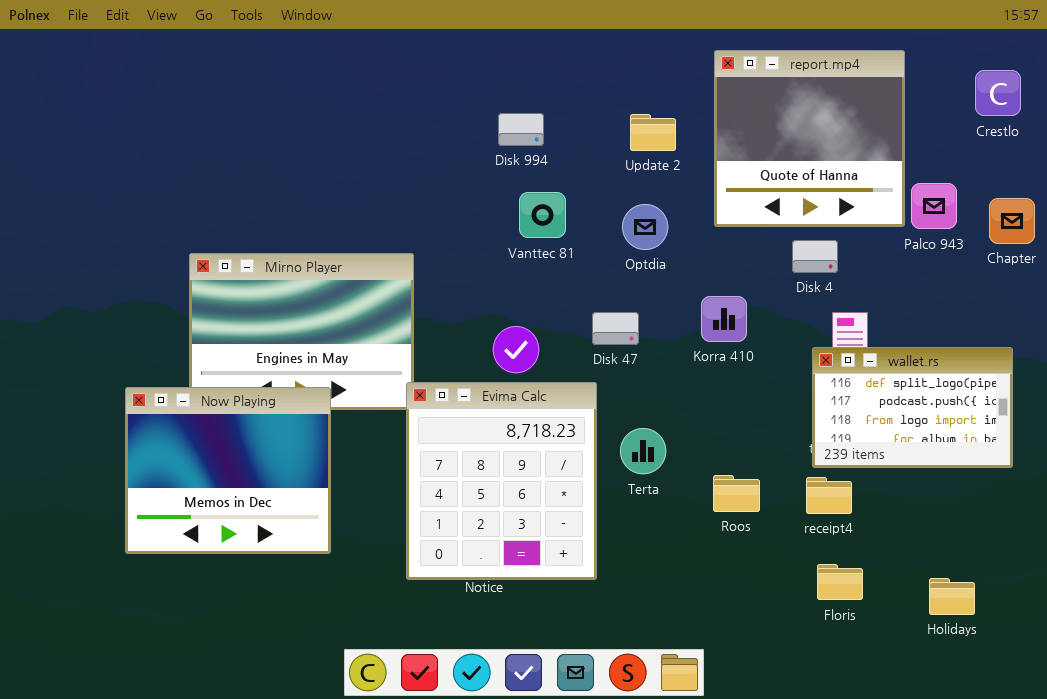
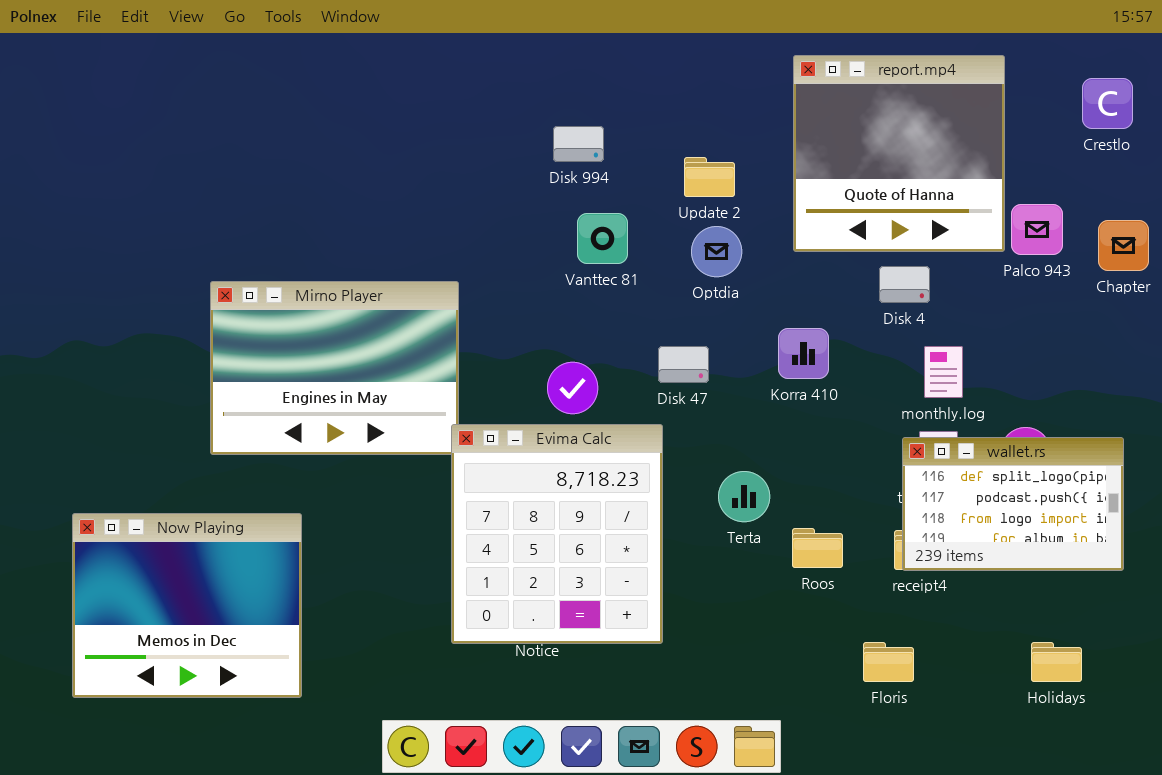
Update 2: [630,114,676,151] -> [684,157,735,197], moved
wallet.rs: [812,347,1013,468] -> [902,437,1124,571], moved
Now Playing: [125,387,331,554] -> [72,513,302,698], moved
Terta: [620,428,666,474] -> [718,471,770,522], moved
Floris: [817,564,863,600] -> [863,642,914,682], moved

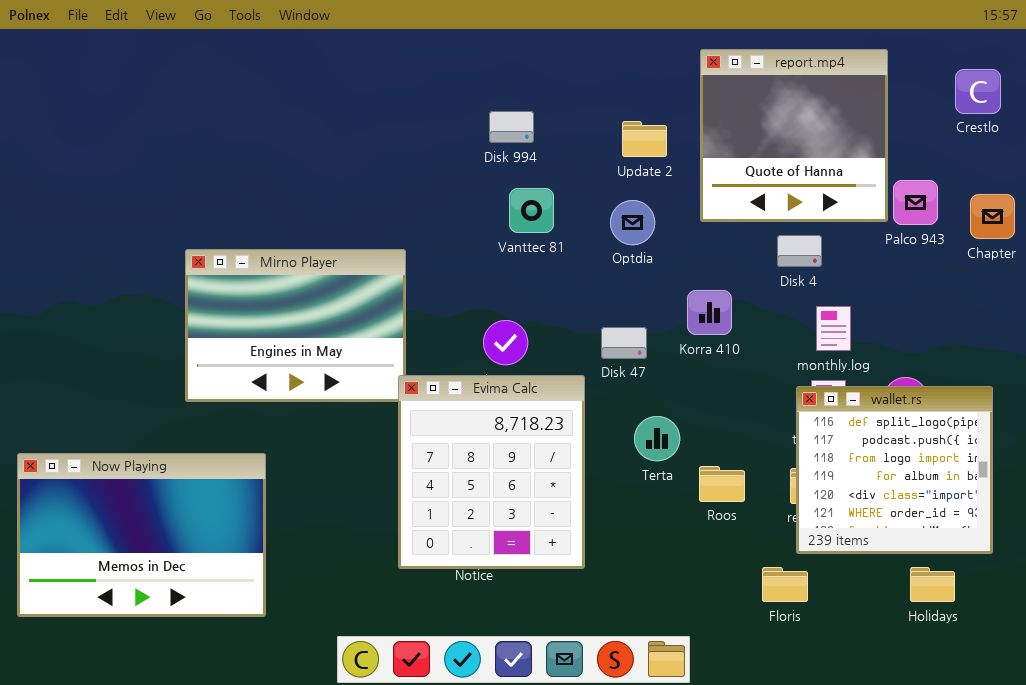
Update 2: [684,157,735,197] -> [622,121,667,157], moved
Disk 47: [658,346,709,383] -> [601,327,647,359], moved
wallet.rs: [902,437,1124,571] -> [796,386,993,554], resized
Now Playing: [72,513,302,698] -> [17,453,266,617], resized

